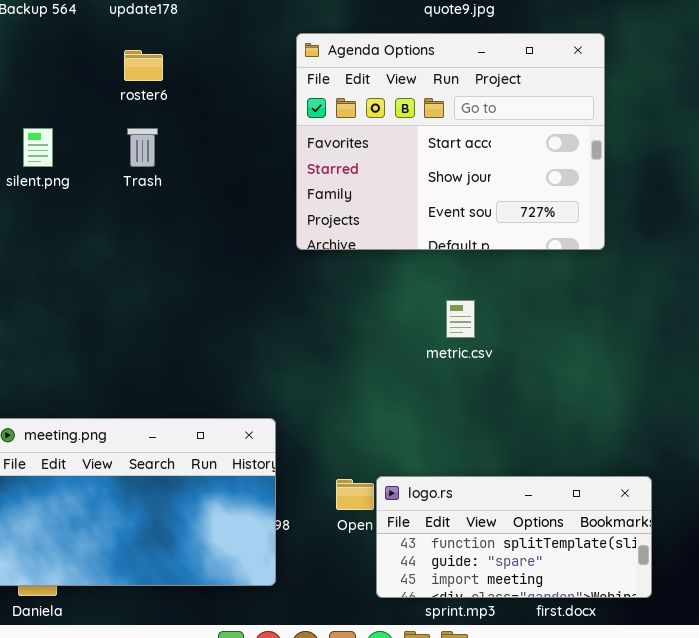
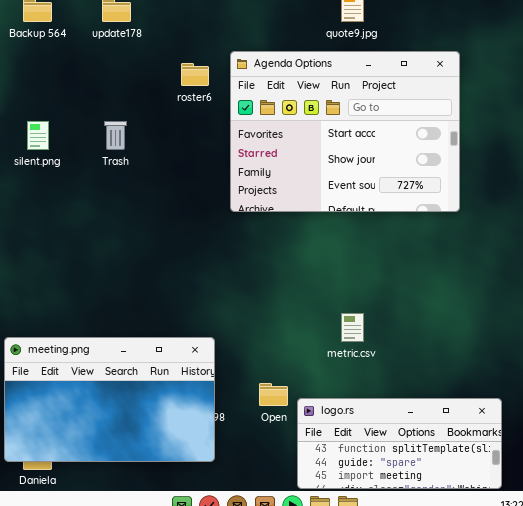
roster6: [124,50,163,81] -> [181,63,209,86], moved
metric.csv: [446,300,475,338] -> [341,313,364,342], moved
logo.rs: [376,476,652,598] -> [297,398,502,489], moved

